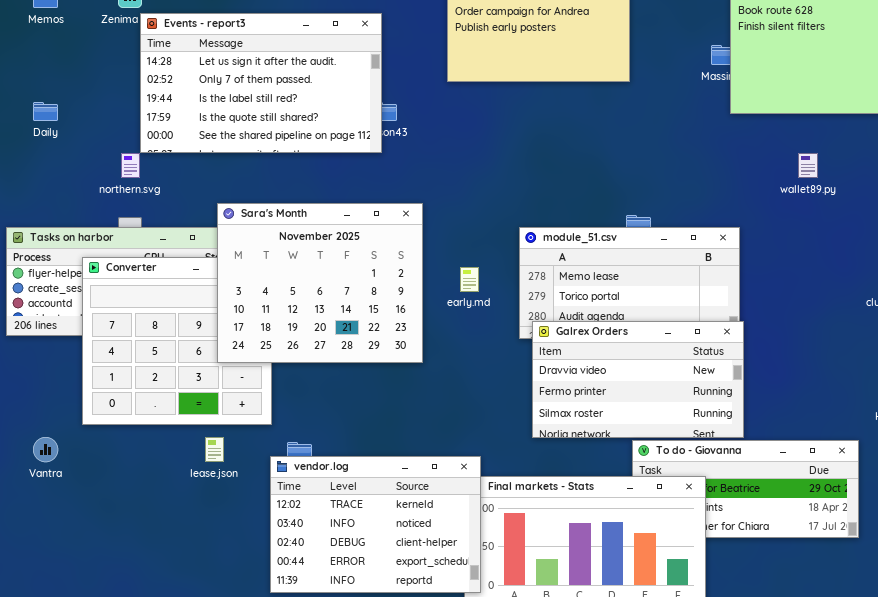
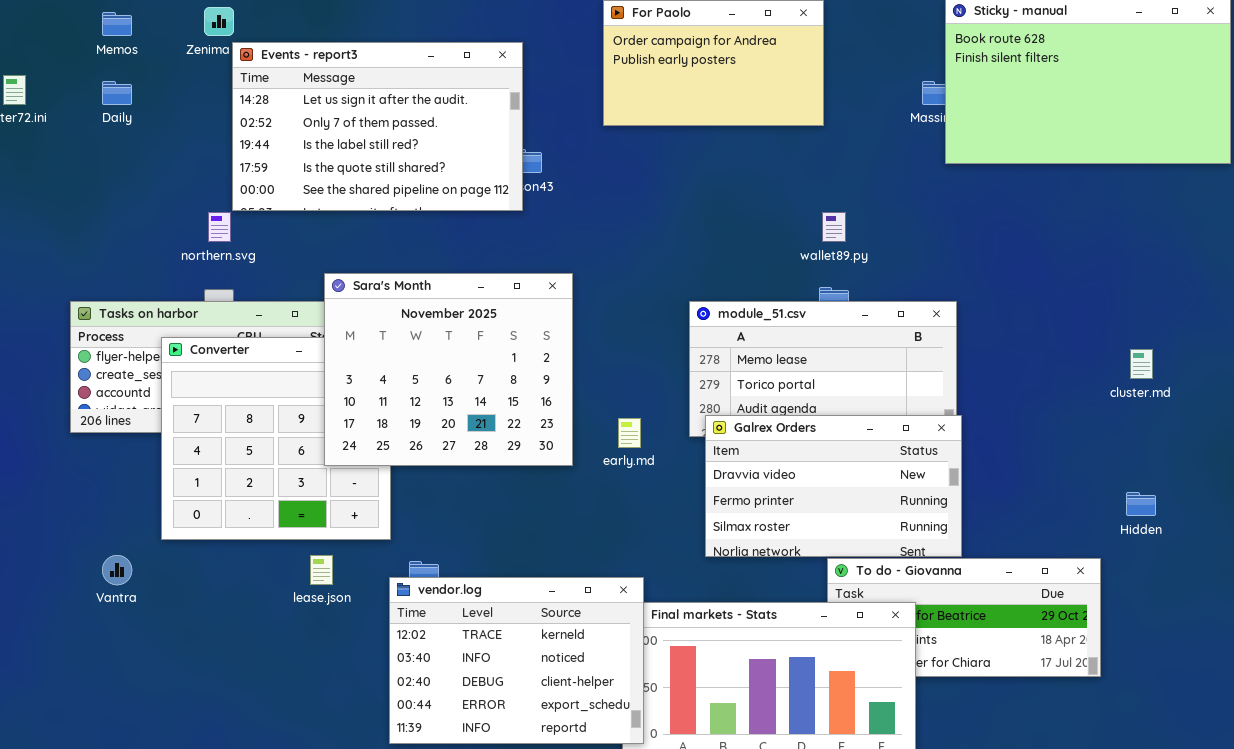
Daily: [33,102,58,121] -> [102,81,132,105], moved
wallet89.py: [798,153,818,178] -> [822,212,846,242], moved
early.md: [460,267,479,292] -> [618,418,641,448], moved

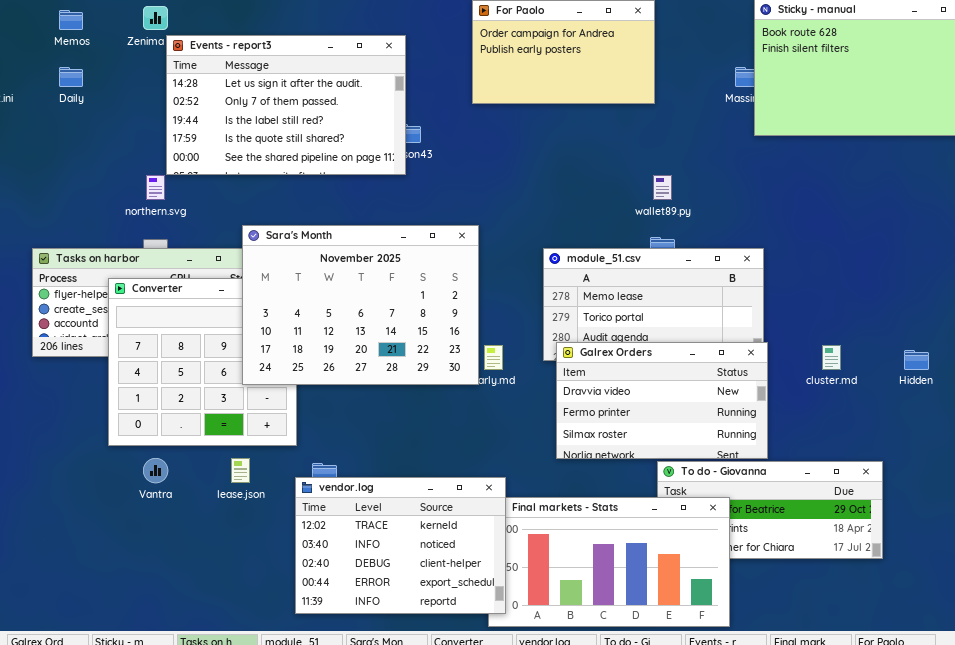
Sara's Month: [324,273,573,466] -> [242,225,479,385], resized
cluster.md: [1130,349,1153,379] -> [822,345,841,370], moved
Hidden: [1126,492,1156,516] -> [904,350,929,370], moved
Vantra: [102,555,132,585] -> [143,458,168,483], moved

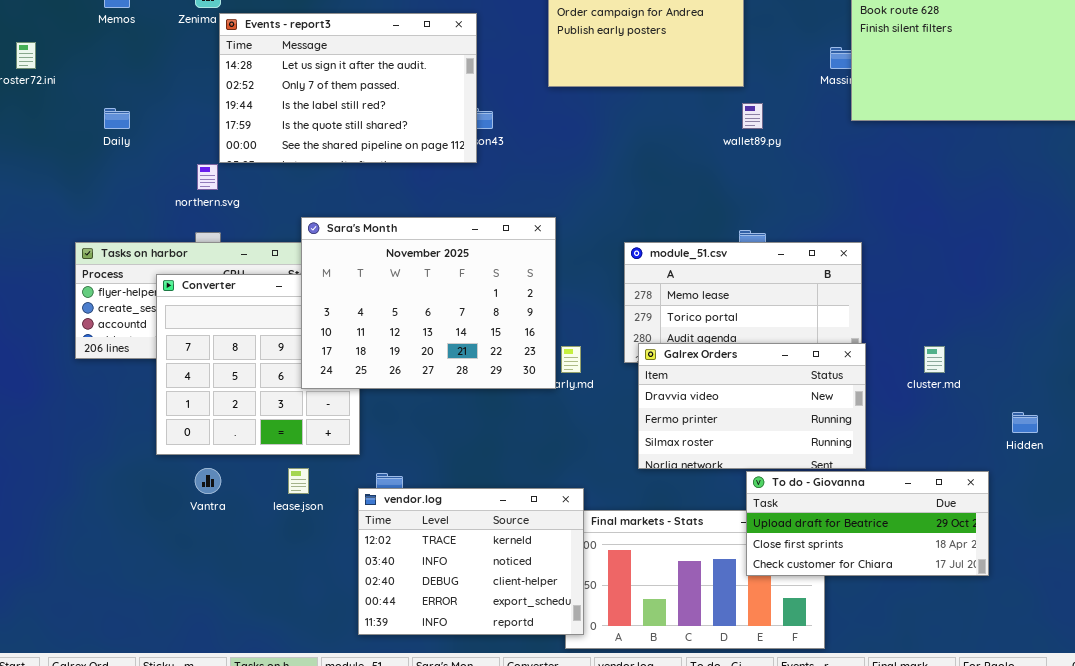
Daily: [59,67,83,87] -> [104,108,130,129], moved
wallet89.py: [653,175,672,200] -> [742,103,763,129], moved
Hidden: [904,350,929,370] -> [1012,412,1038,433], moved
To do - Giovanna: [657,461,883,559] -> [746,471,989,576], raised

